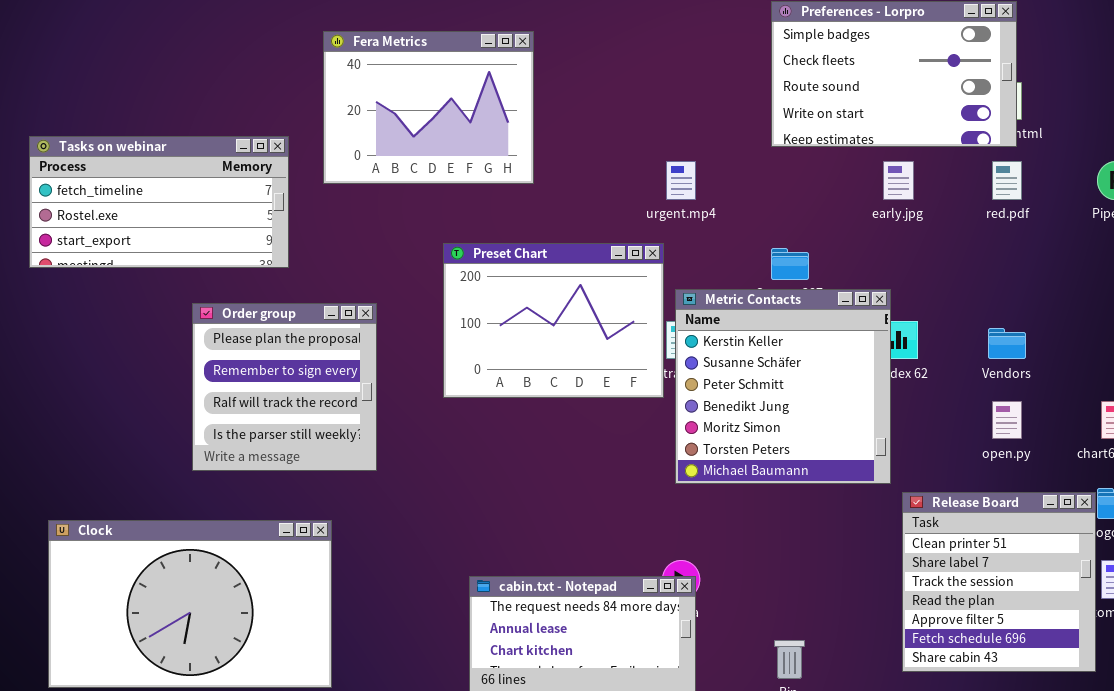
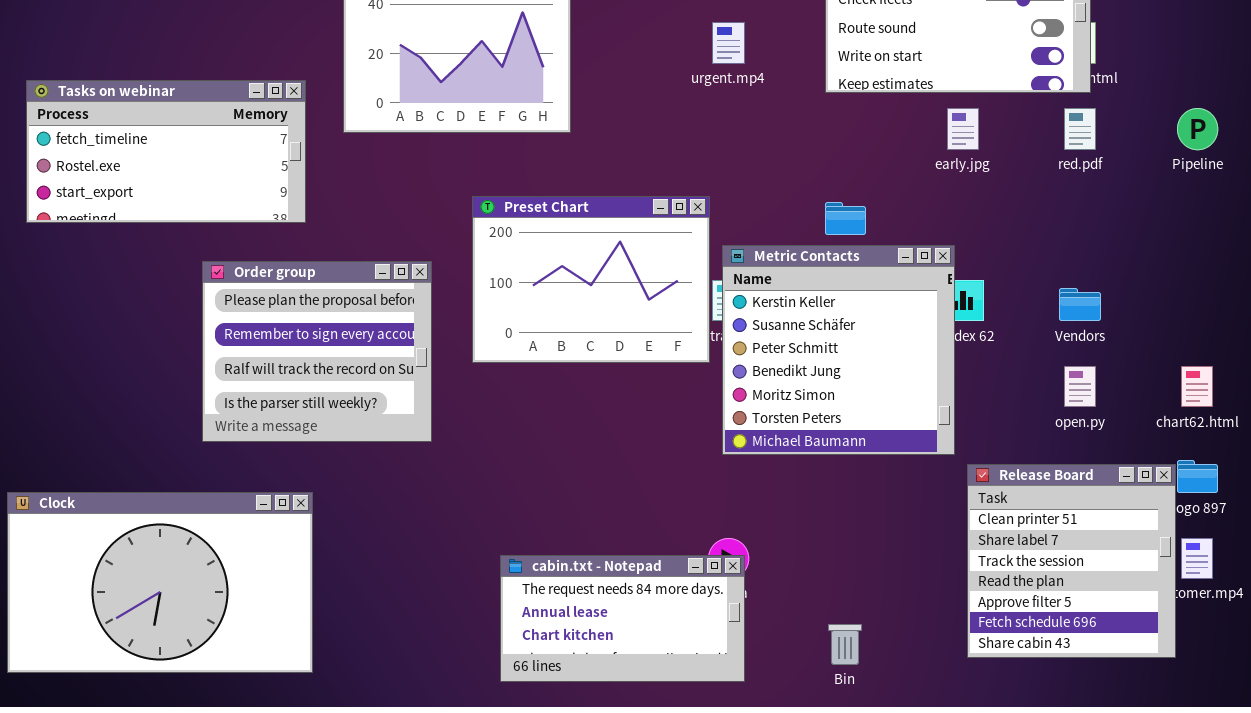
urgent.mp4: [666,161,696,200] -> [712,22,745,64], moved
Order group: [192,303,377,471] -> [202,261,432,442], resized
Clock: [48,520,332,688] -> [7,492,313,673], moved

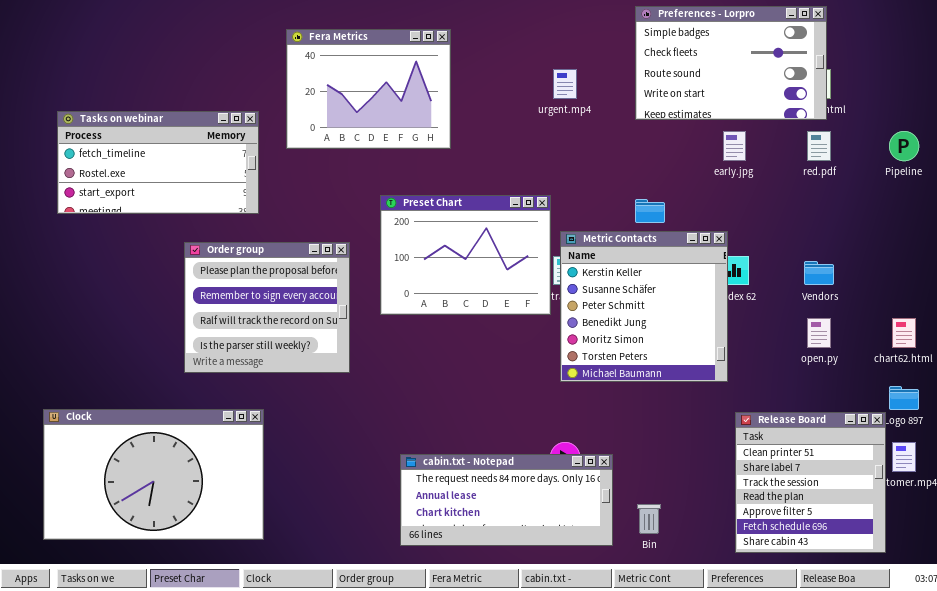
Release Board: [967,464,1176,658] -> [735,412,886,553], moved
cabin.txt - Notepad: [500,555,745,682] -> [400,454,613,546], resized

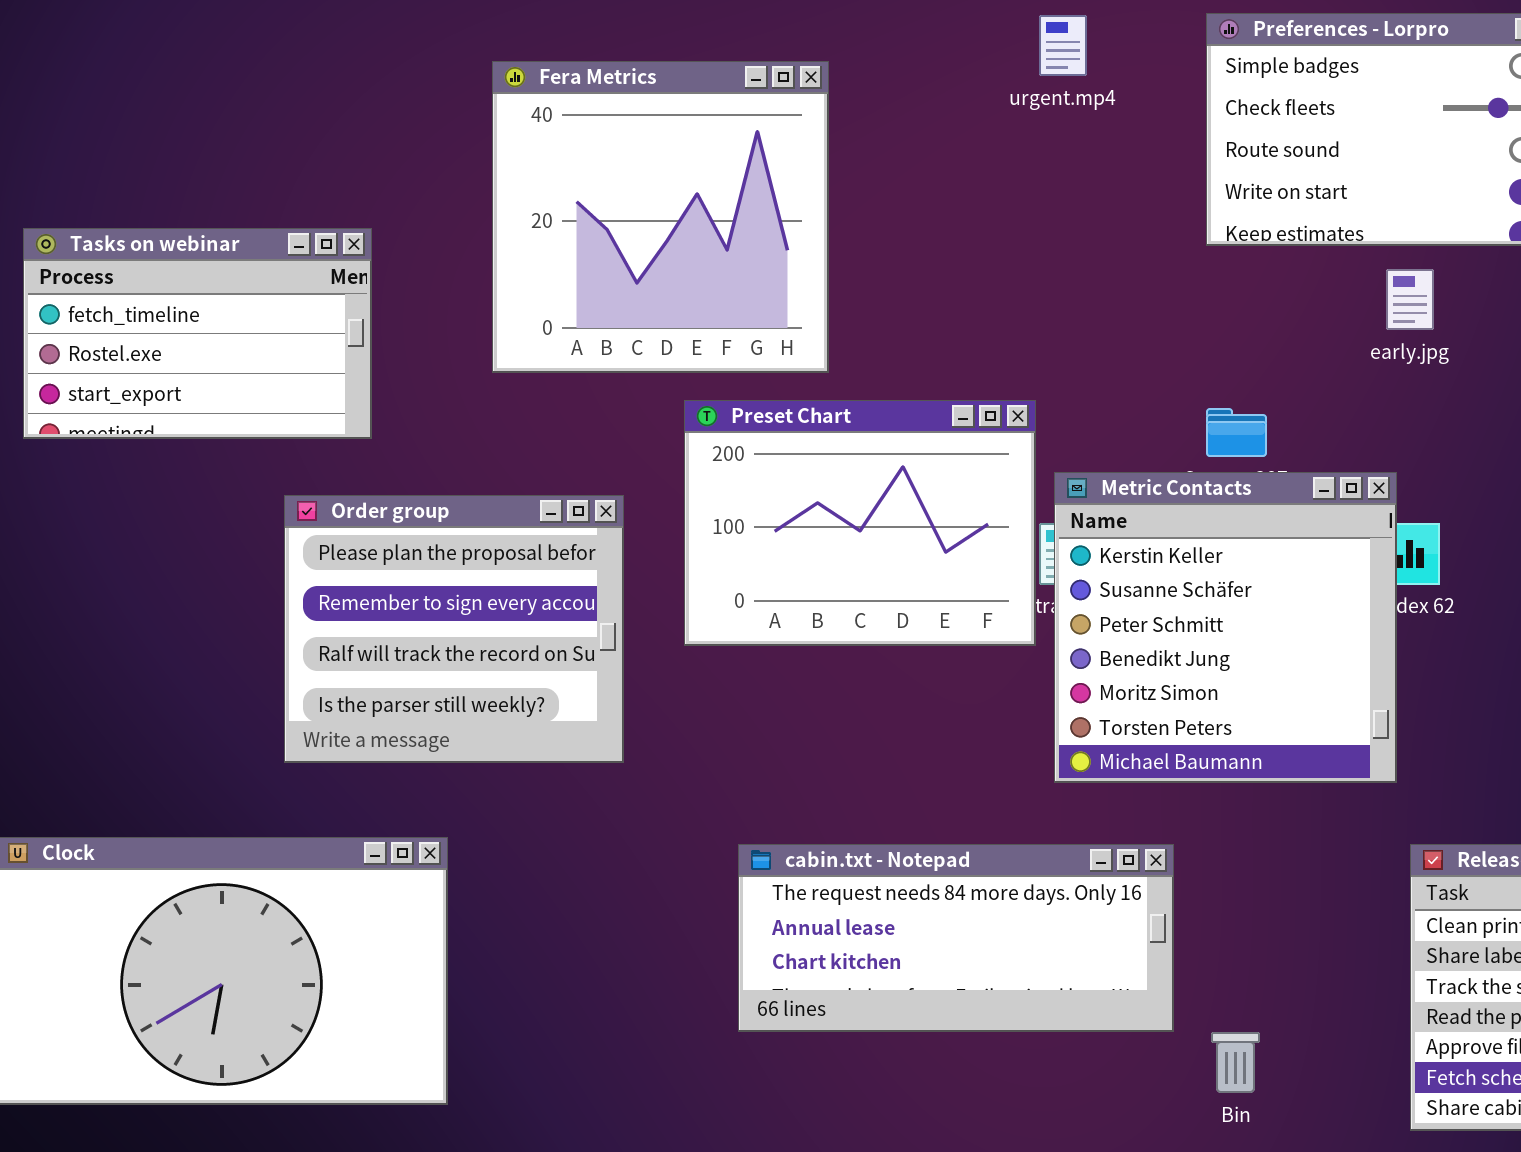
Fera Metrics: [286,29,451,149] -> [492,61,829,373], resized
urgent.mp4: [553,69,577,99] -> [1039,15,1087,76], moved
Tasks on webinar: [57,111,259,214] -> [23,228,372,439], resized
cabin.txt - Notepad: [400,454,613,546] -> [738,844,1174,1032], moved

